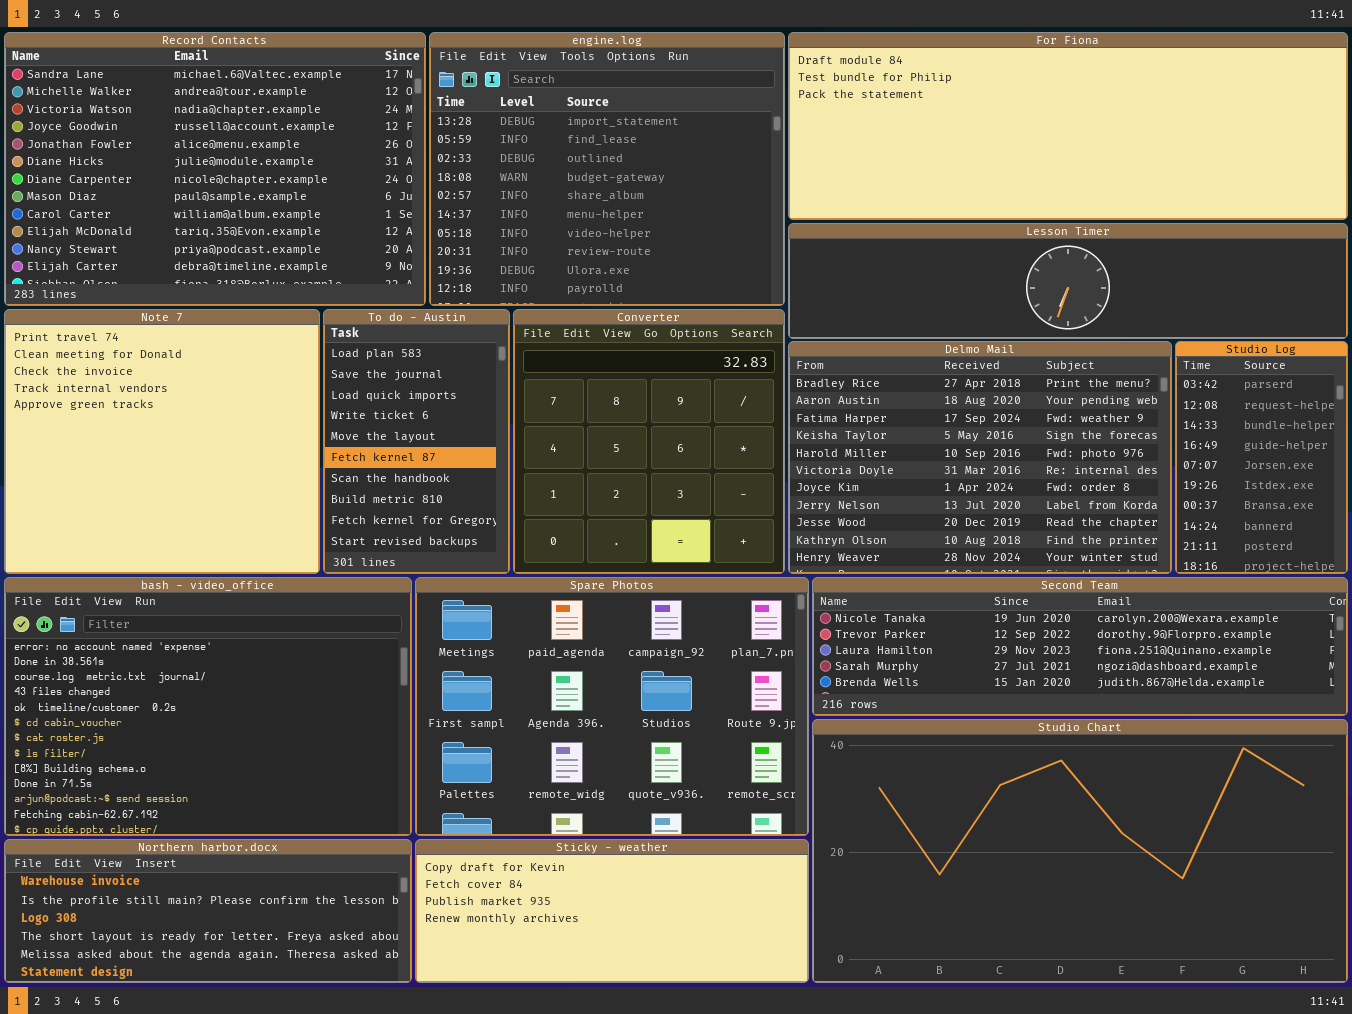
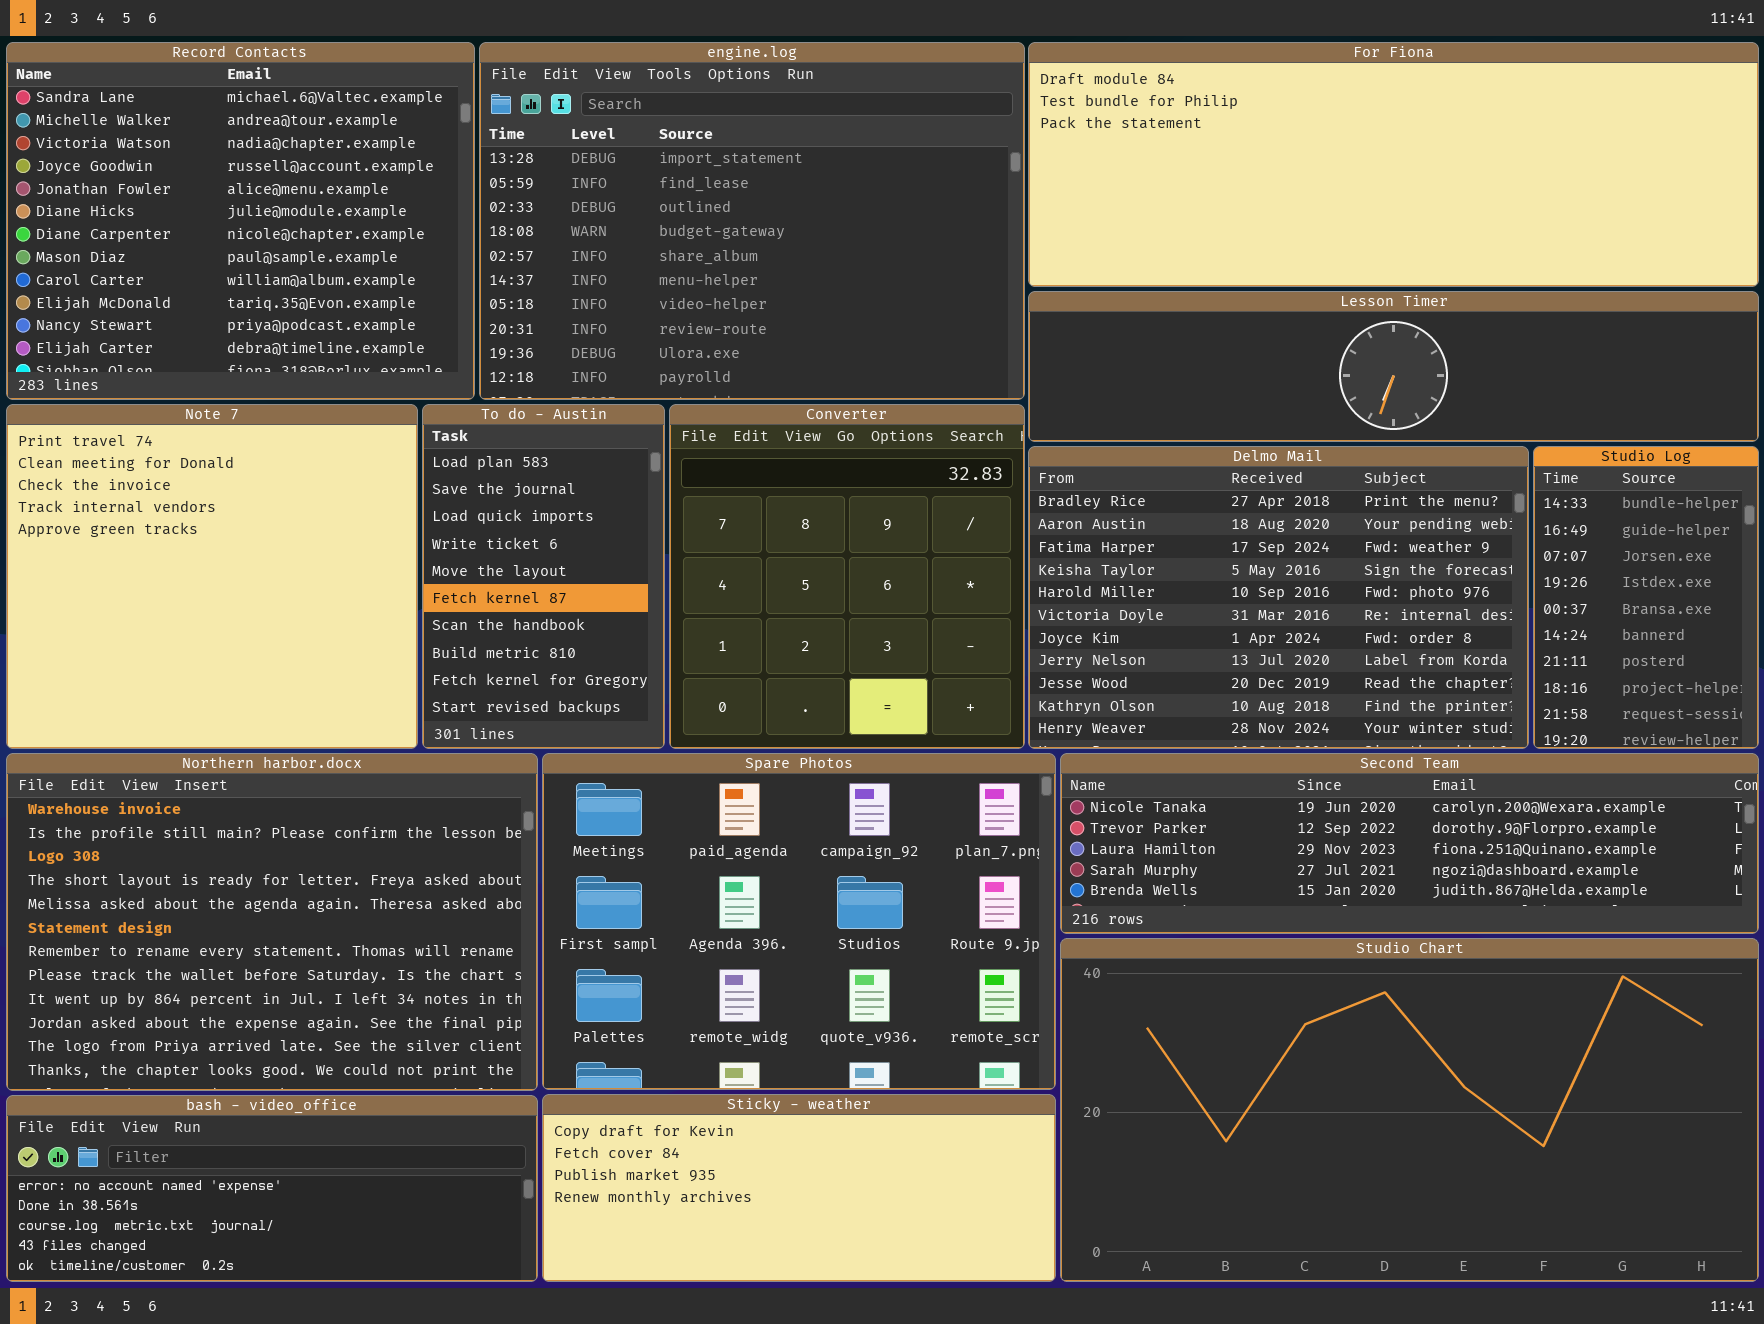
Record Contacts: [4,32,426,306] -> [6,42,475,400], resized
engine.log: [429,32,785,306] -> [479,42,1025,400], resized
Studio Log: [1175,341,1348,574] -> [1533,446,1759,749], scrolled down 2 rows
bash - video_office: [4,577,412,836] -> [6,1095,538,1282], moved, resized
Northern harbor.docx: [4,839,412,983] -> [6,753,538,1091], moved, resized

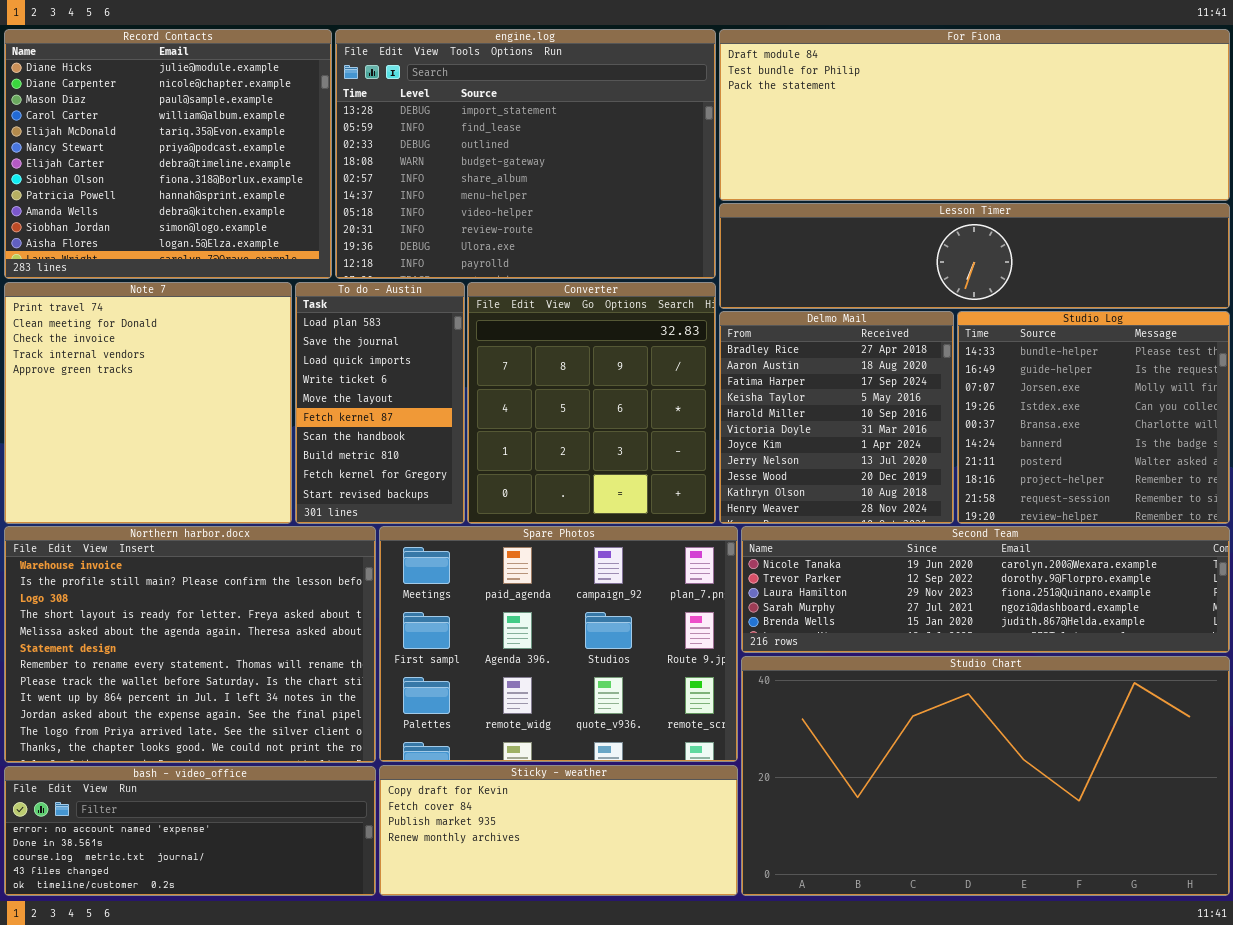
Record Contacts: [6,42,475,400] -> [4,29,332,279], scrolled down 5 rows
Delmo Mail: [1028,446,1529,749] -> [719,311,954,524], resized
Studio Log: [1533,446,1759,749] -> [957,311,1230,524], resized

